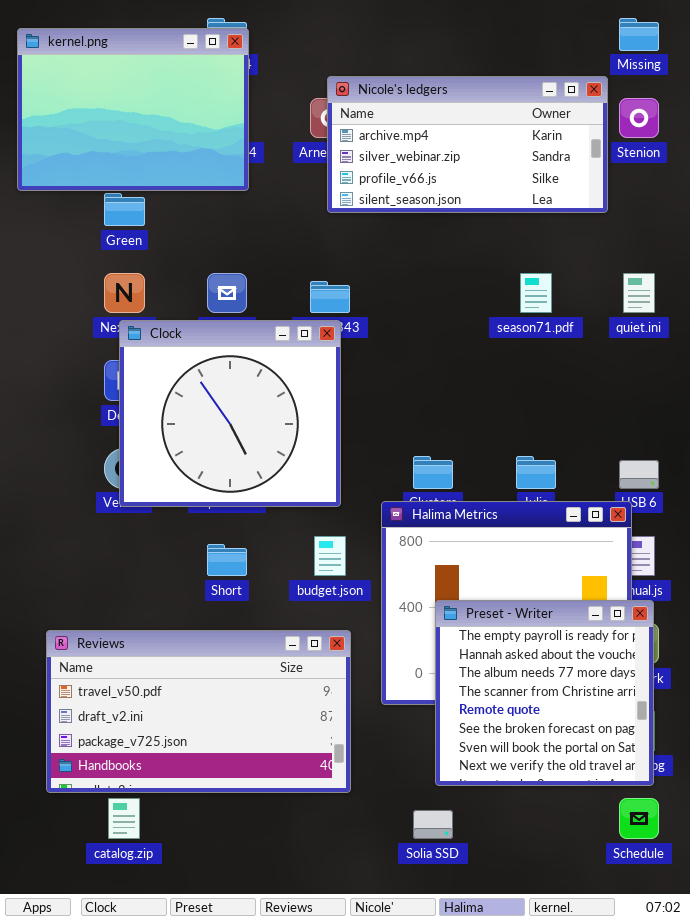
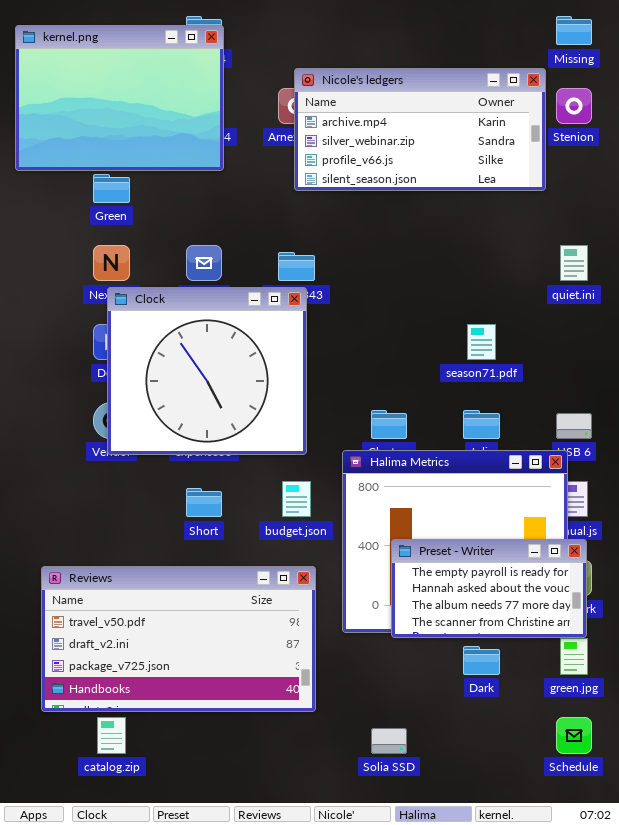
season71.pdf: [520,273,552,313] -> [467,324,496,360], moved
Preset - Writer: [435,600,654,786] -> [391,539,587,638], resized

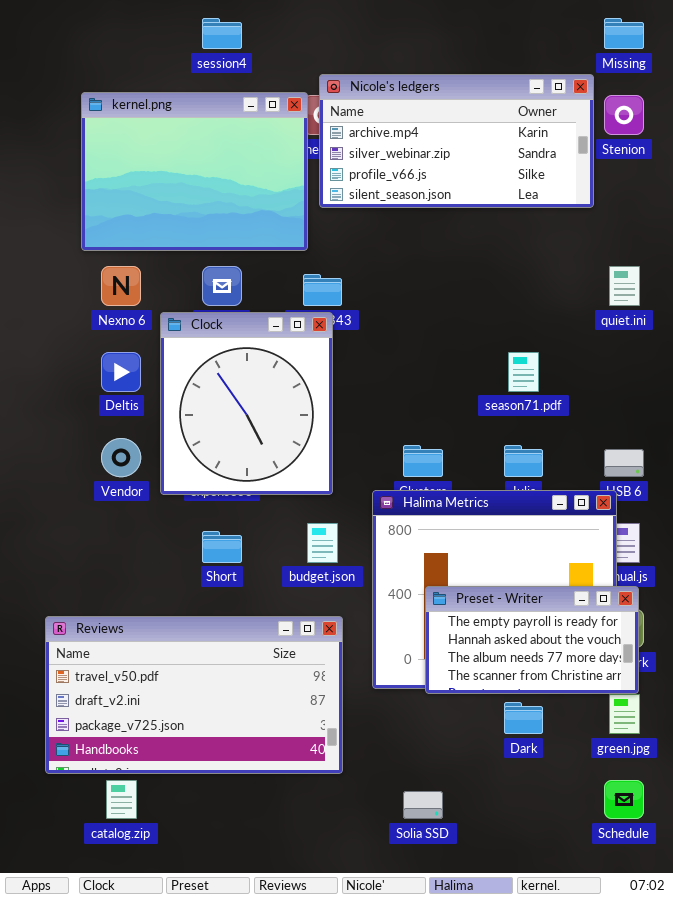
kernel.png: [15,25,224,171] -> [81,92,308,251], moved
Clock: [107,287,307,455] -> [160,312,333,495], resized

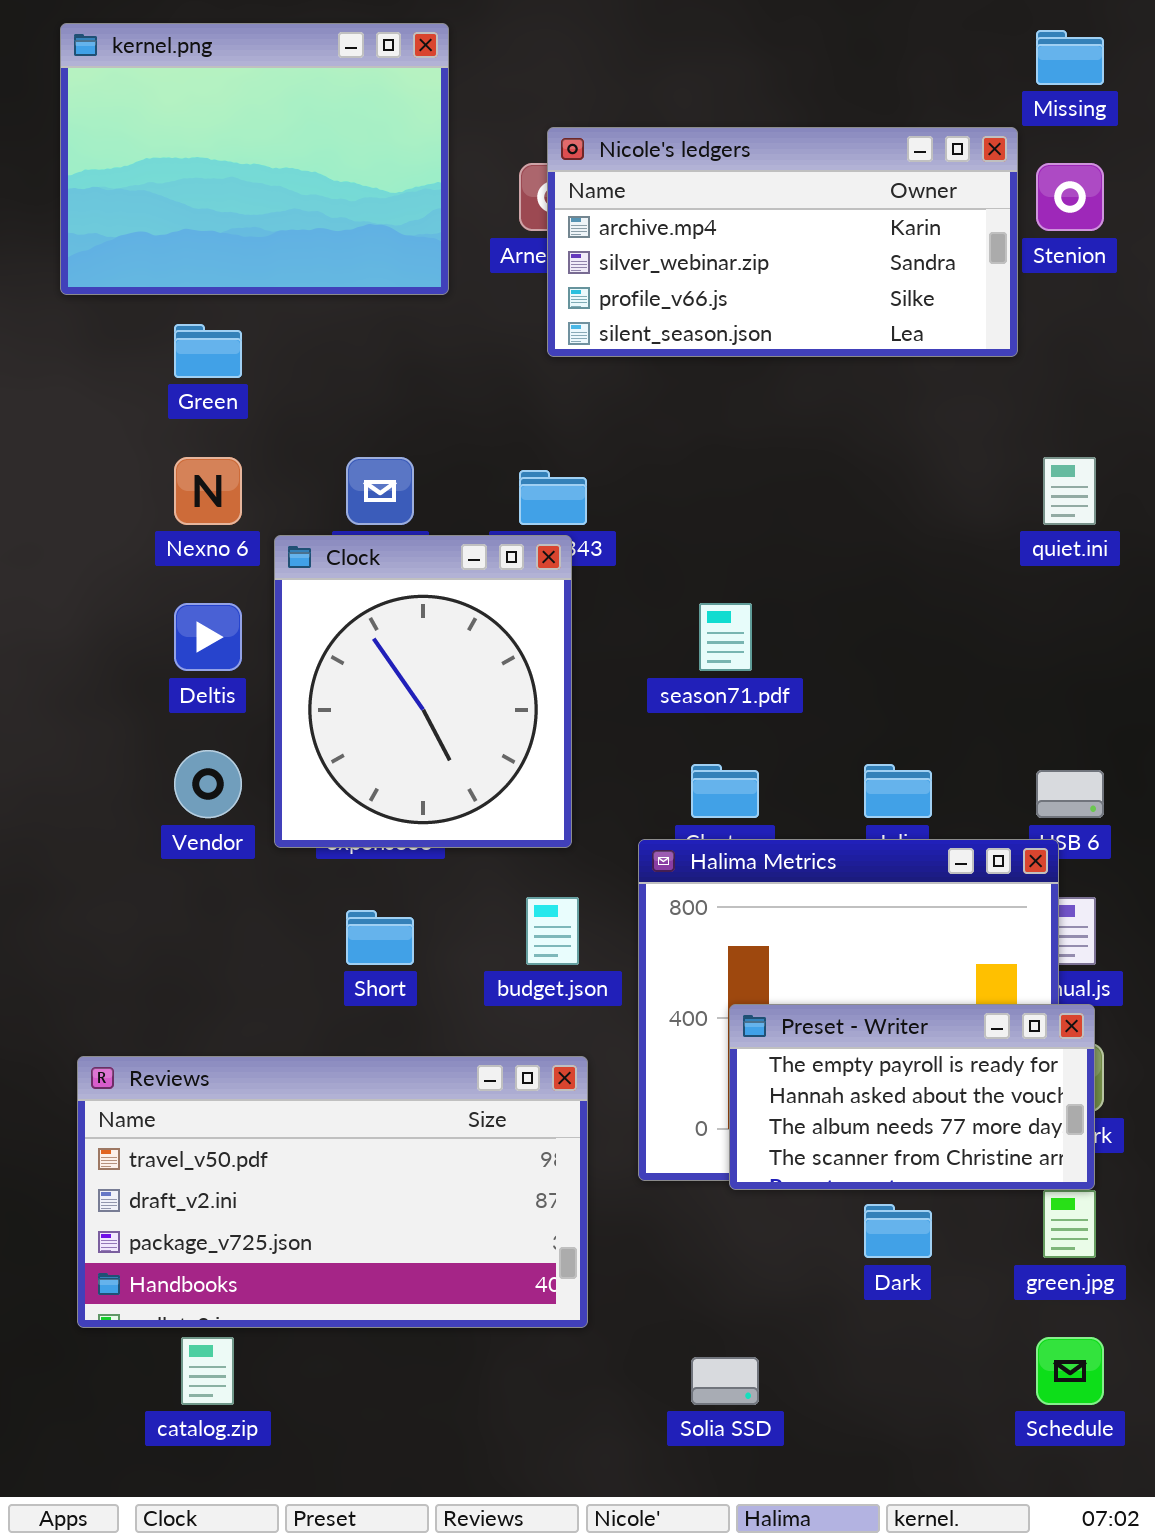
kernel.png: [81,92,308,251] -> [60,23,449,295], moved
season71.pdf: [508,352,539,392] -> [699,603,752,671], moved

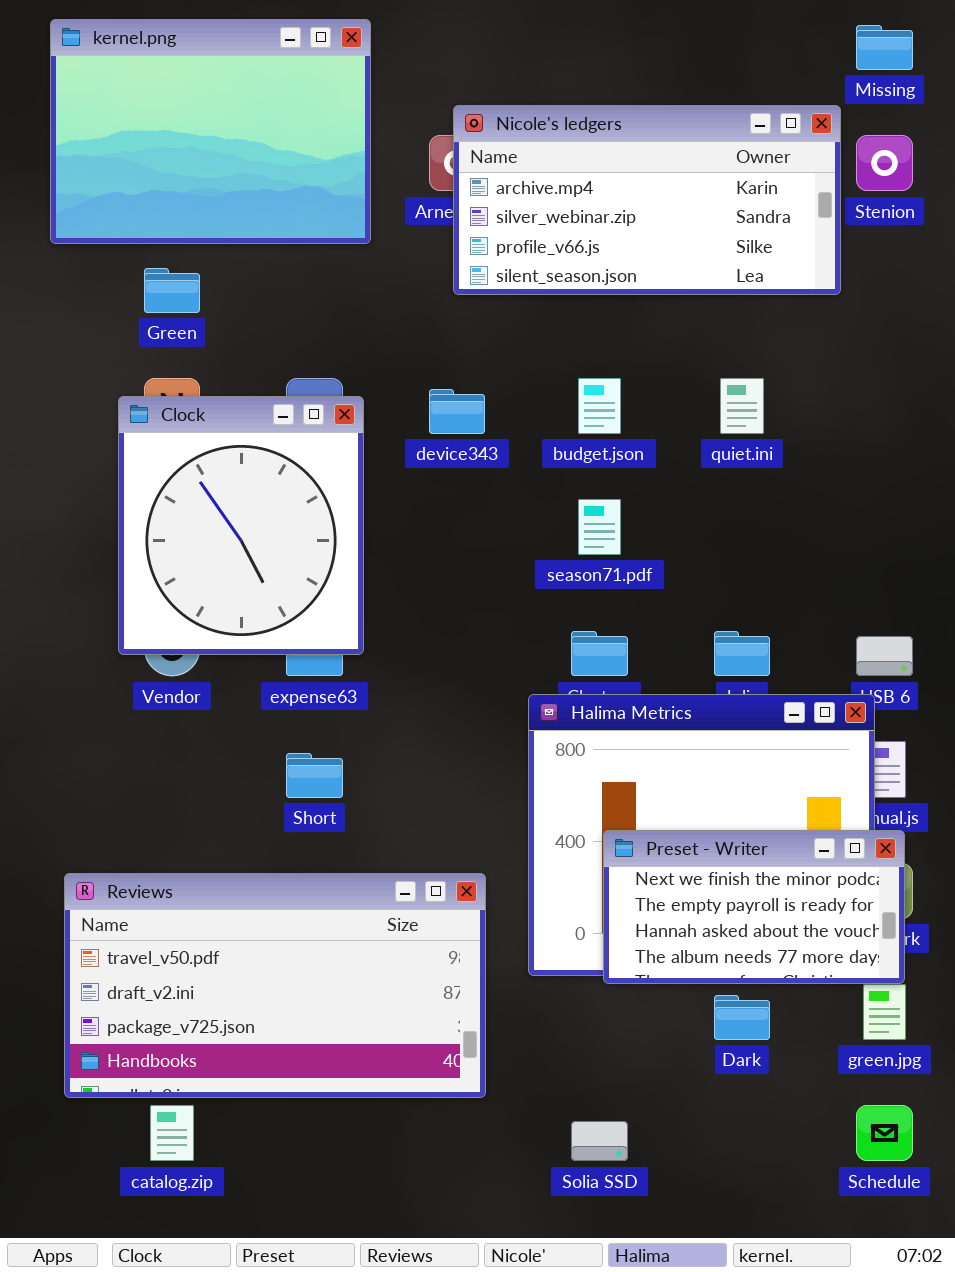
quiet.ini: [1043,457,1096,525] -> [720,378,764,434], moved
Clock: [274,535,572,848] -> [118,396,364,655], moved
budget.json: [526,897,579,965] -> [578,378,621,434], moved
Preset - Writer: [729,1004,1095,1190] -> [603,830,905,984], scrolled up 1 row

